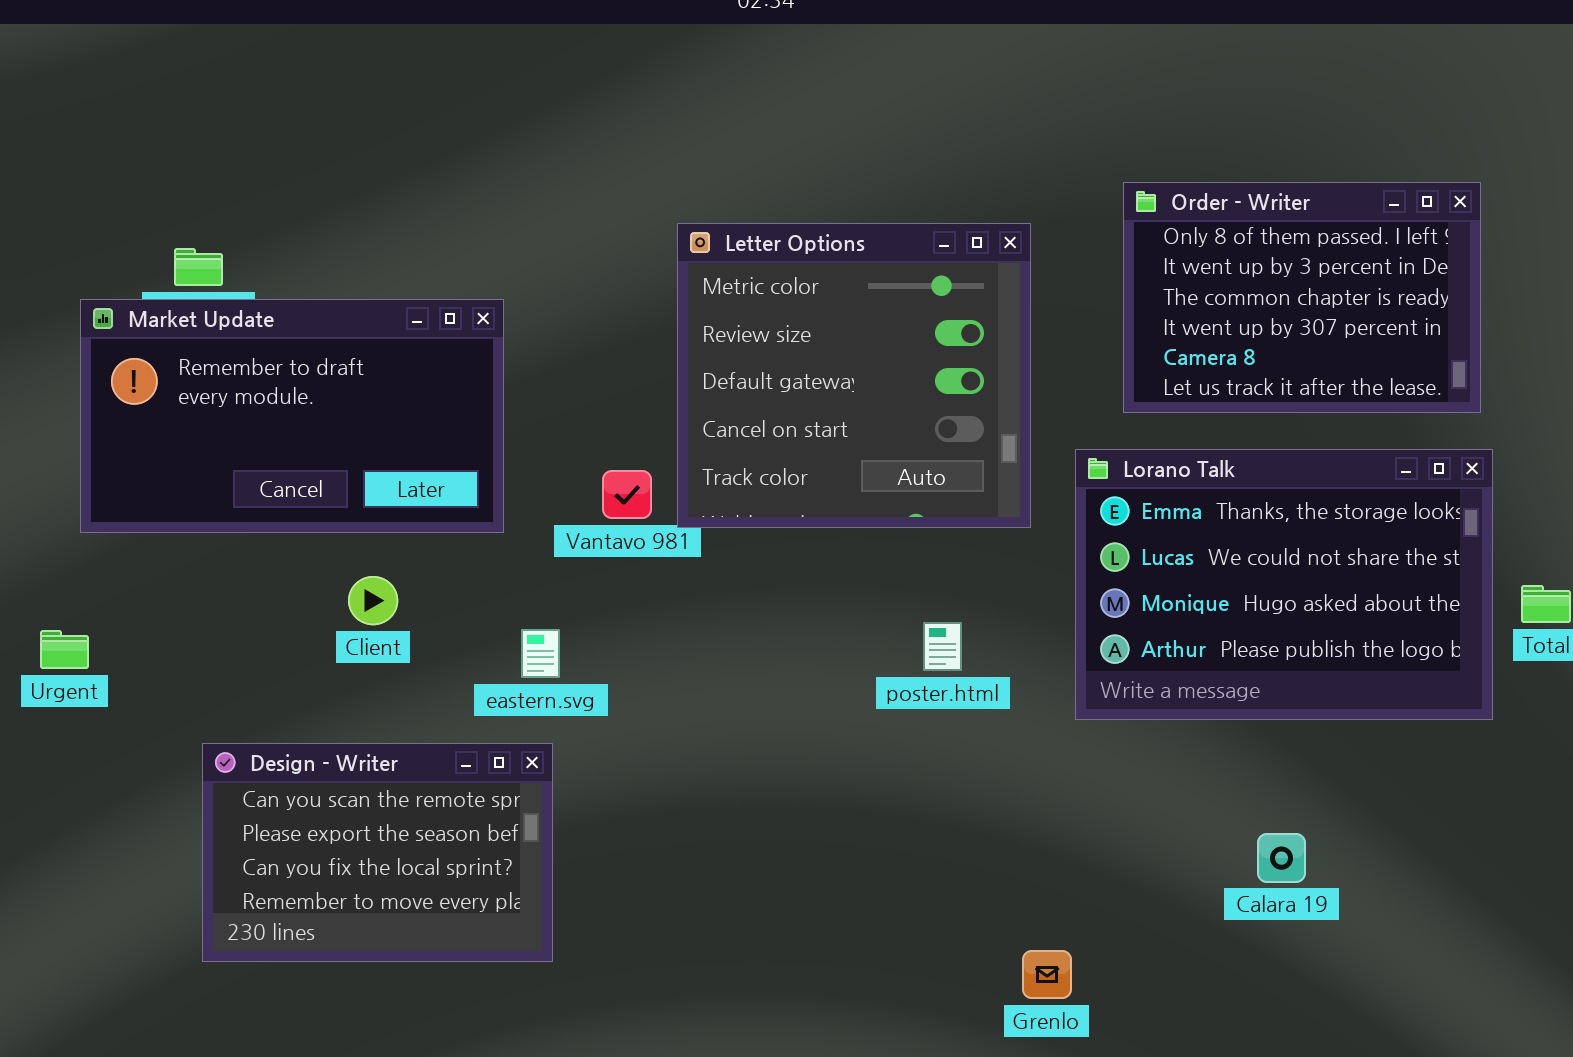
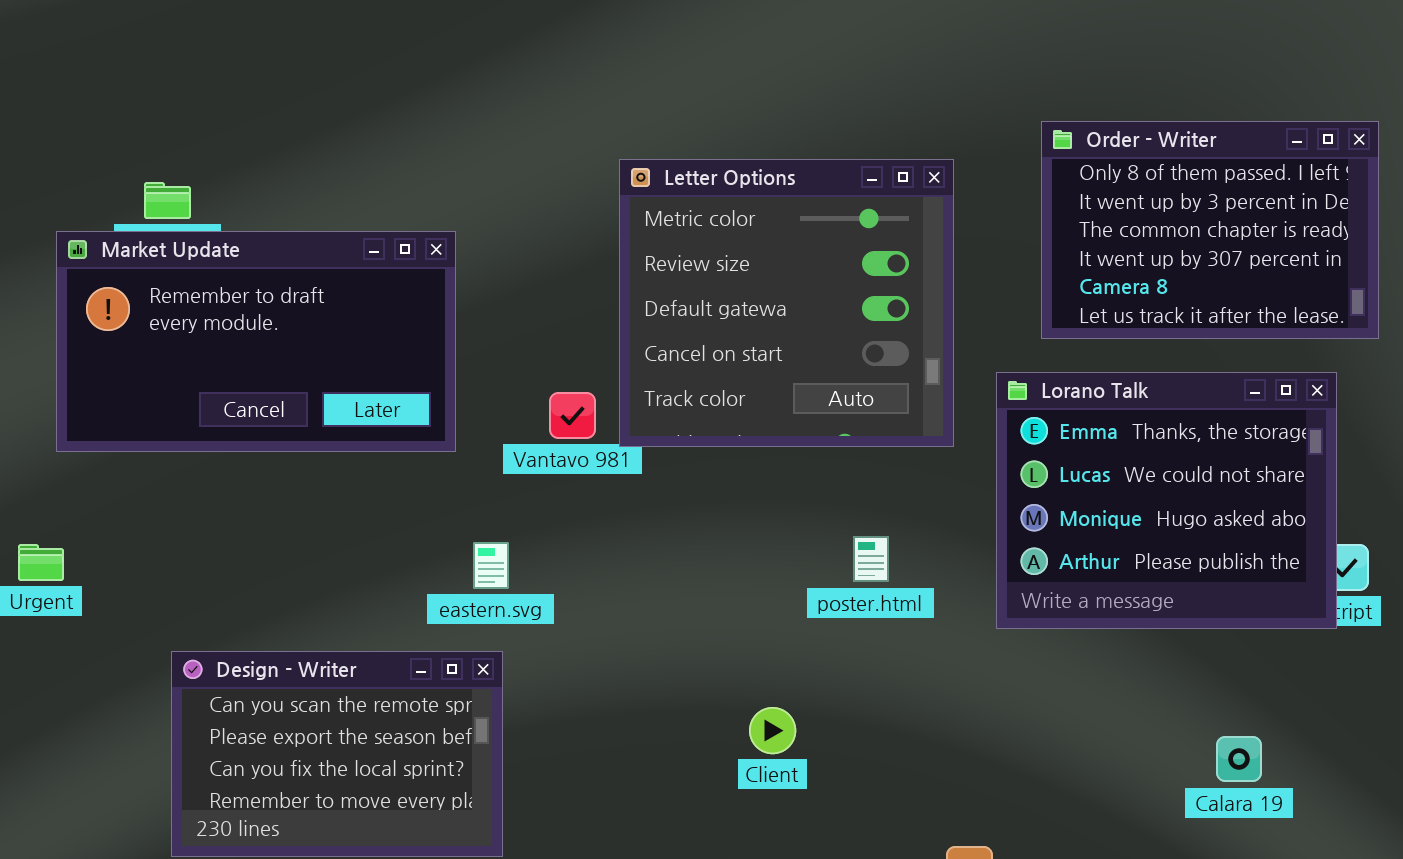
Lorano Talk: [1075,449,1493,720] -> [996,372,1337,629], resized
Client: [348,576,398,625] -> [749,707,796,754], moved
Calara 19: [1257,833,1306,883] -> [1216,736,1262,782], moved

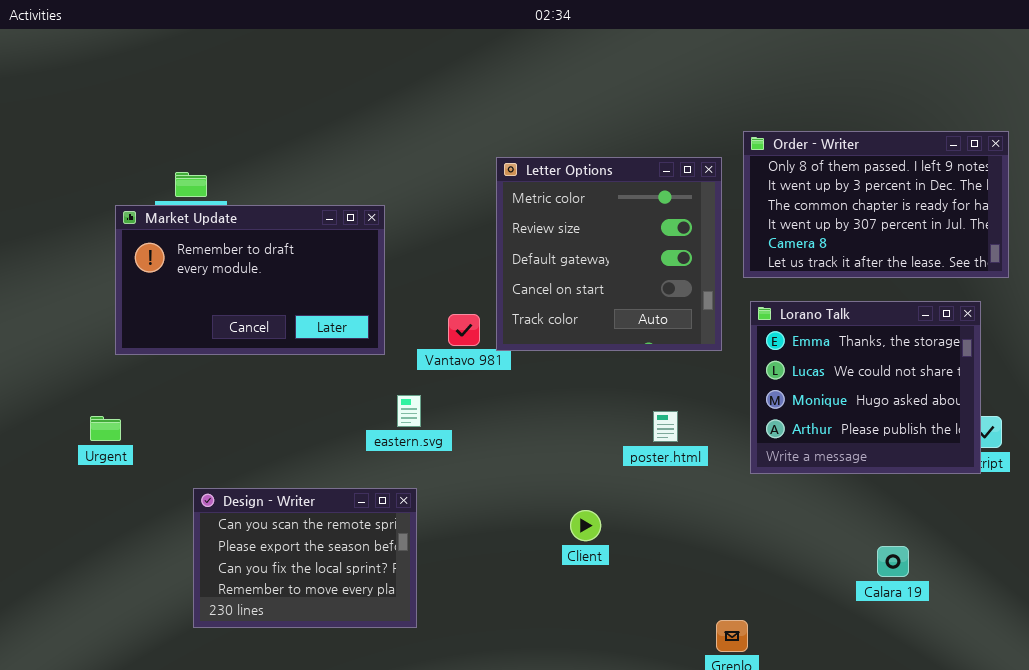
Order - Writer: [1041,121,1379,339] -> [743,131,1009,278], resized
eastern.svg: [473,542,509,589] -> [397,395,421,427], moved
Client: [749,707,796,754] -> [570,510,601,541], moved
Calara 19: [1216,736,1262,782] -> [877,546,909,577], moved

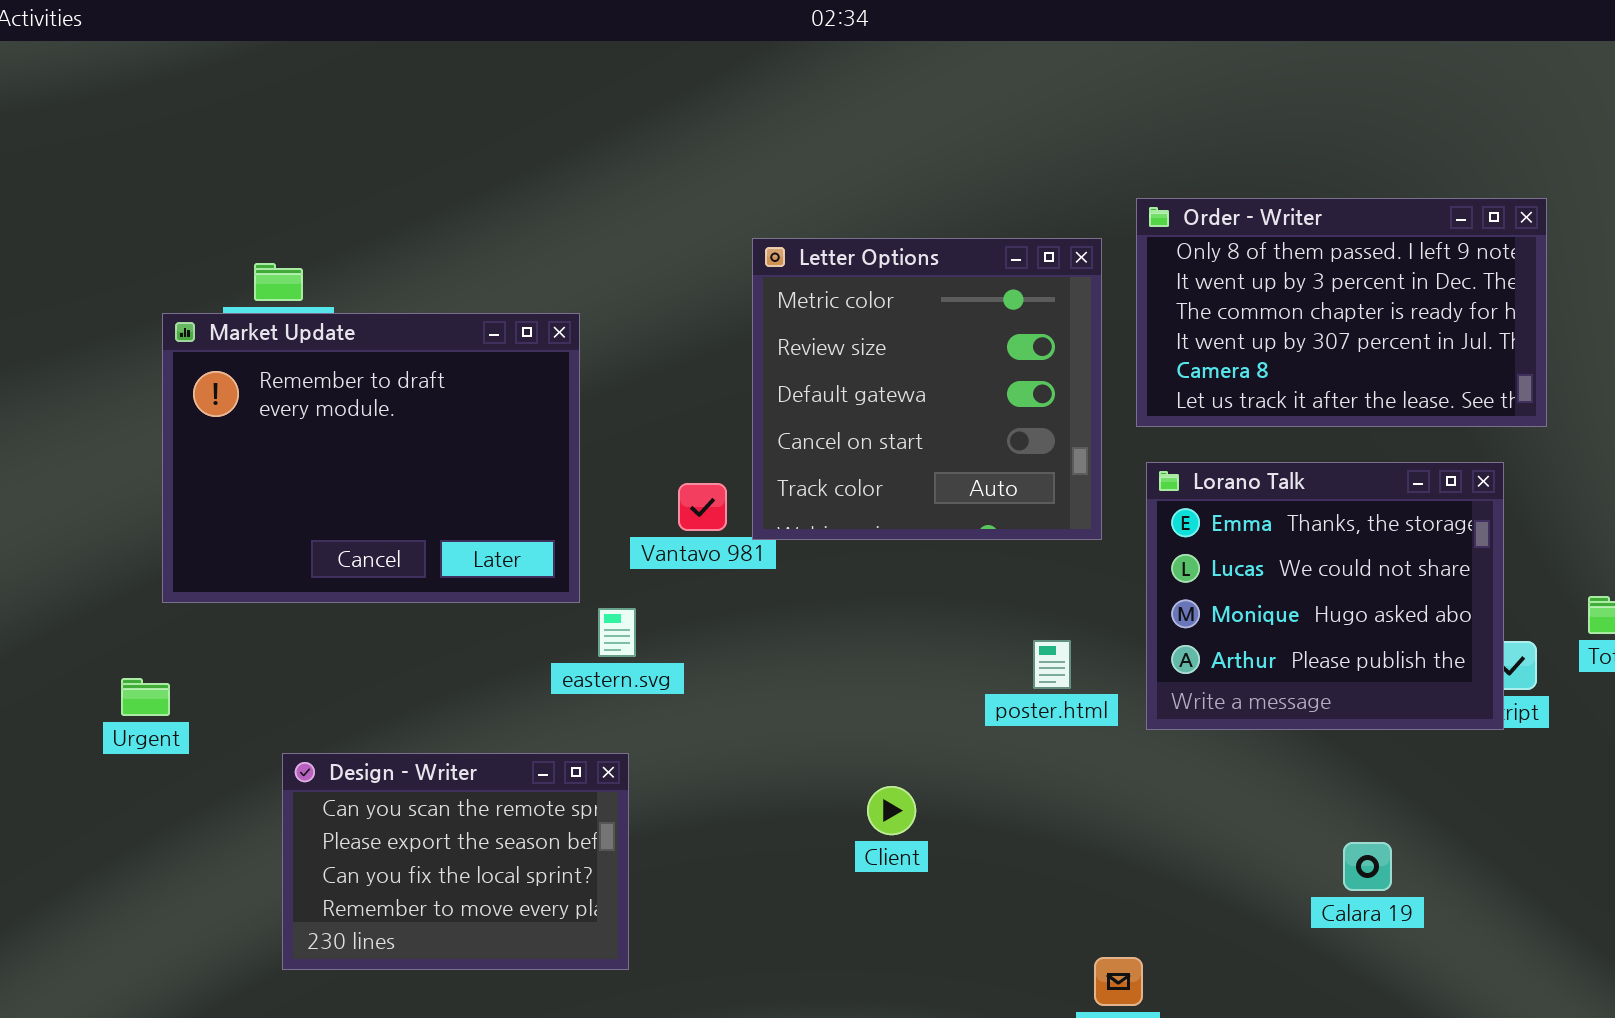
Market Update: [115,205,385,355] -> [162,313,580,603], resized
poster.html: [653,411,678,442] -> [1033,640,1071,689], moved
Urgent: [90,416,121,441] -> [121,678,170,716], moved

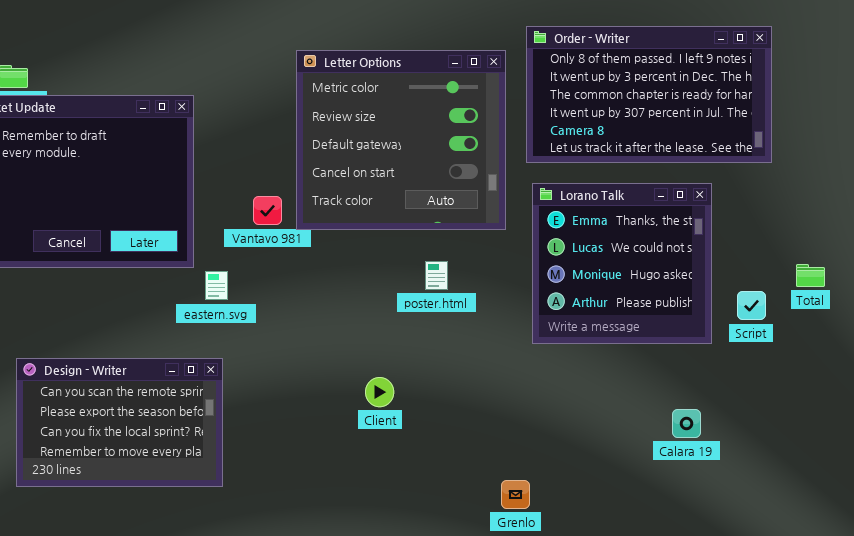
Lorano Talk: [1146,462,1504,730] -> [532,183,712,344], resized
poster.html: [1033,640,1071,689] -> [425,261,448,290], moved
Calara 19: [1343,842,1392,891] -> [672,409,701,438], moved

